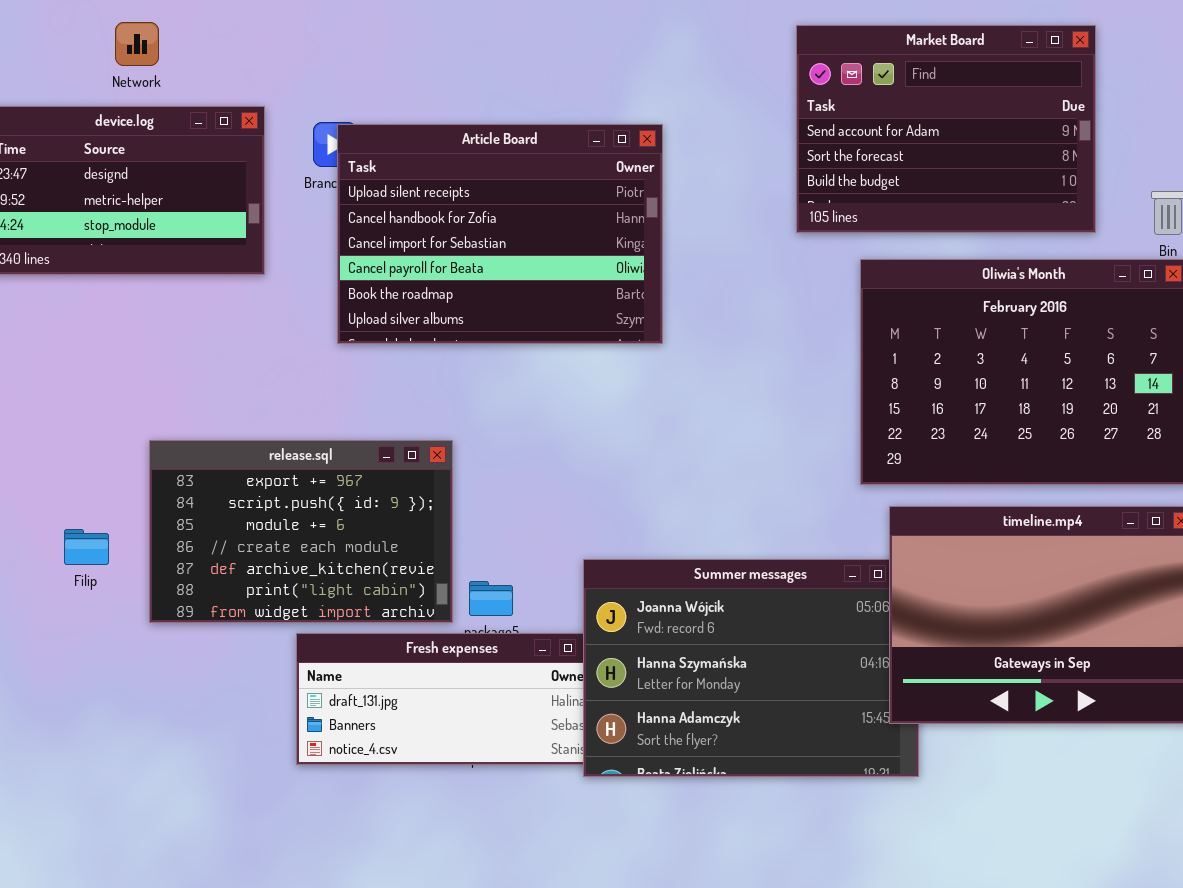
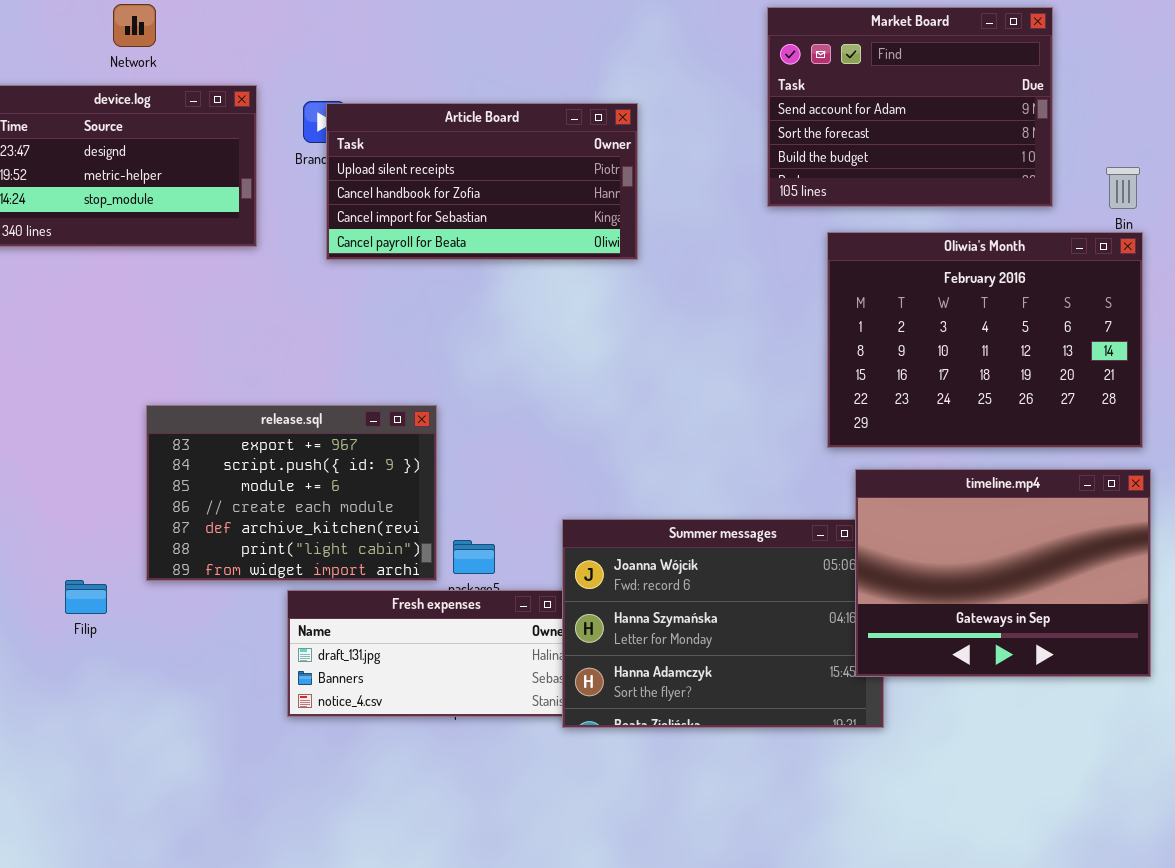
Article Board: [337,124,663,344] -> [326,103,638,260], resized
Filip: [64,529,109,565] -> [65,580,107,614], moved

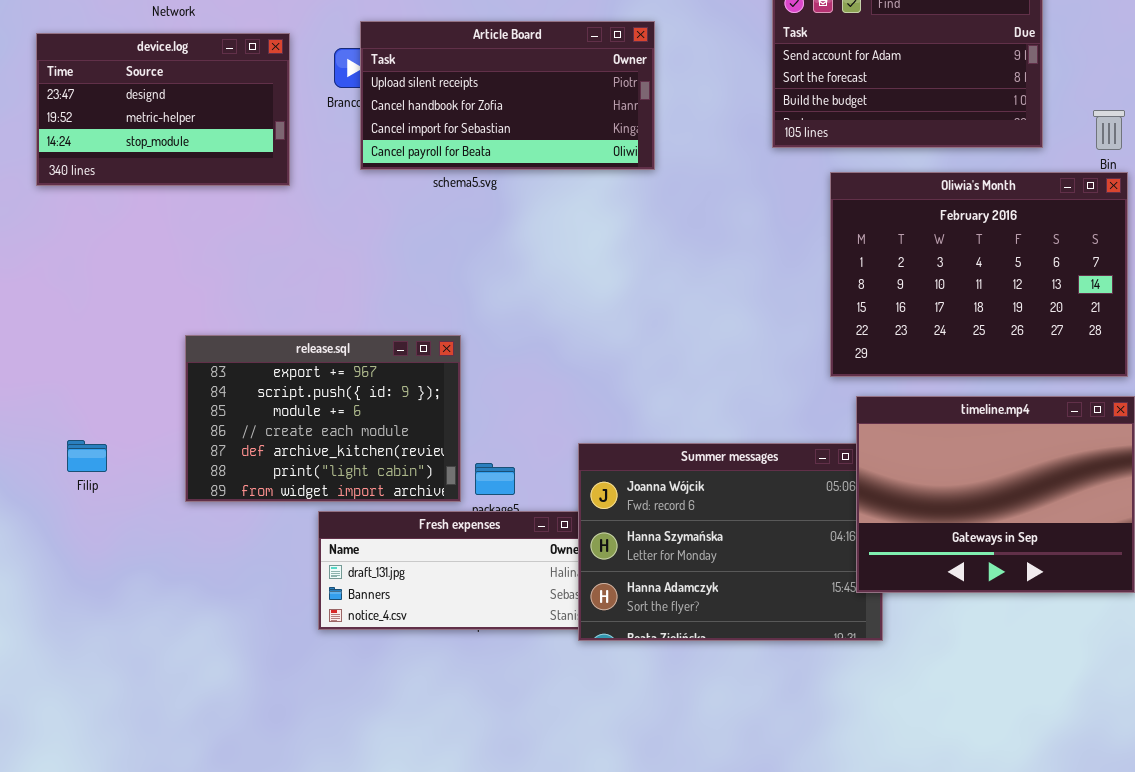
Article Board: [326,103,638,260] -> [360,21,655,170], moved
Filip: [65,580,107,614] -> [67,440,107,472], moved

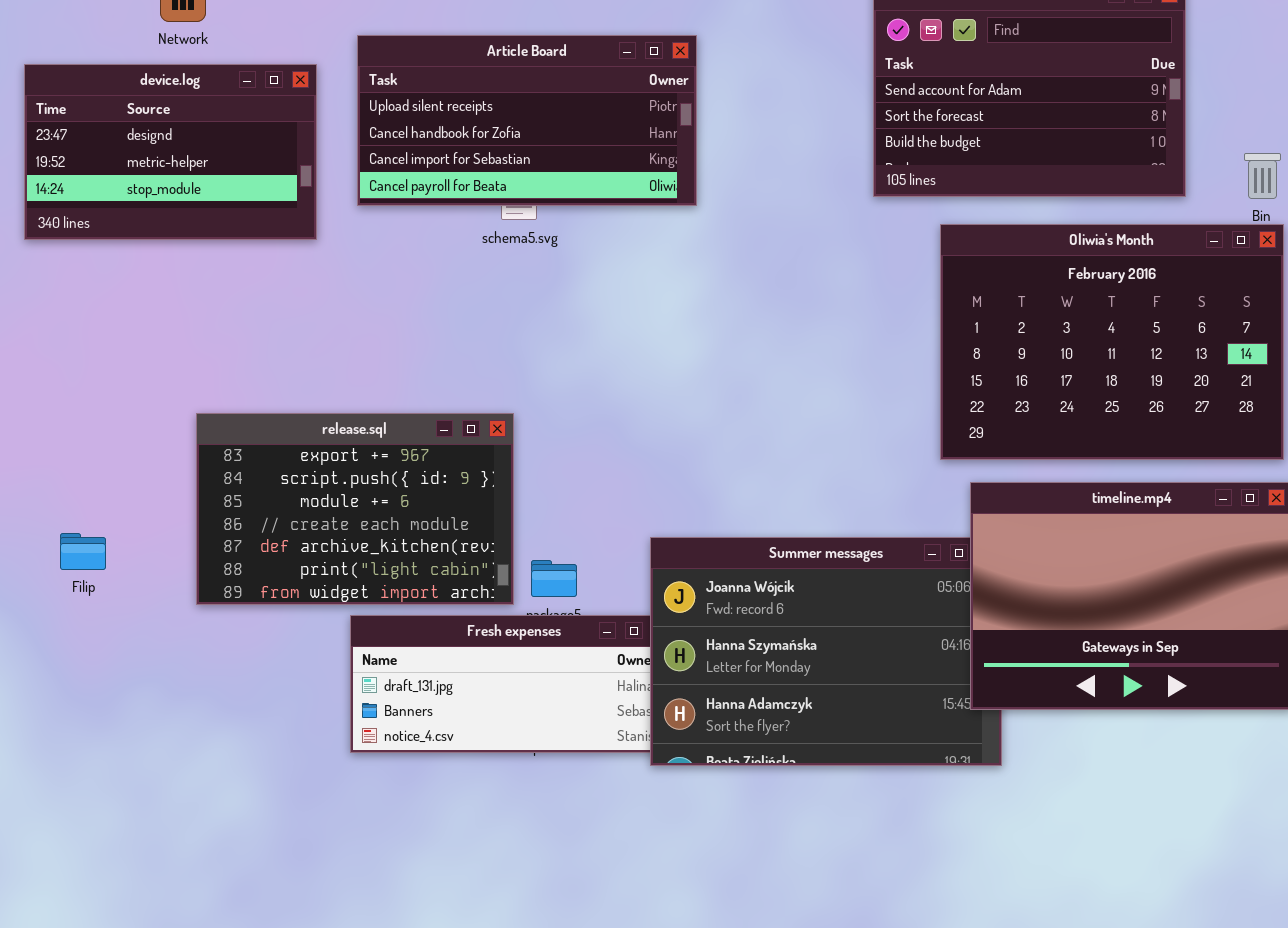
Article Board: [360,21,655,170] -> [357,35,697,206], moved

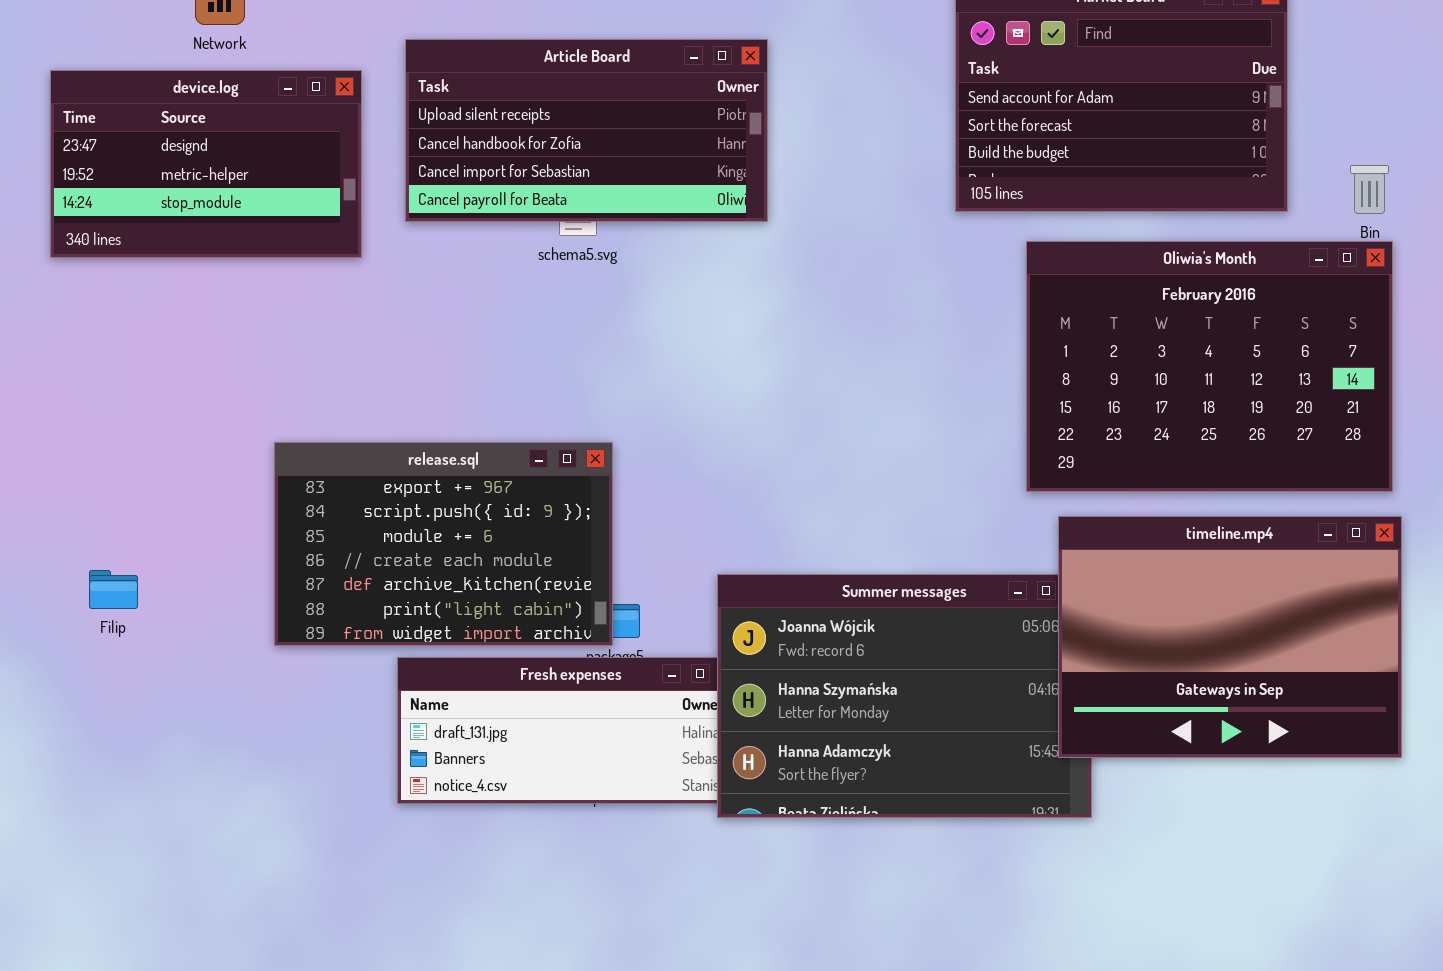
release.sql: [196,413,514,605] -> [274,442,613,646], moved

